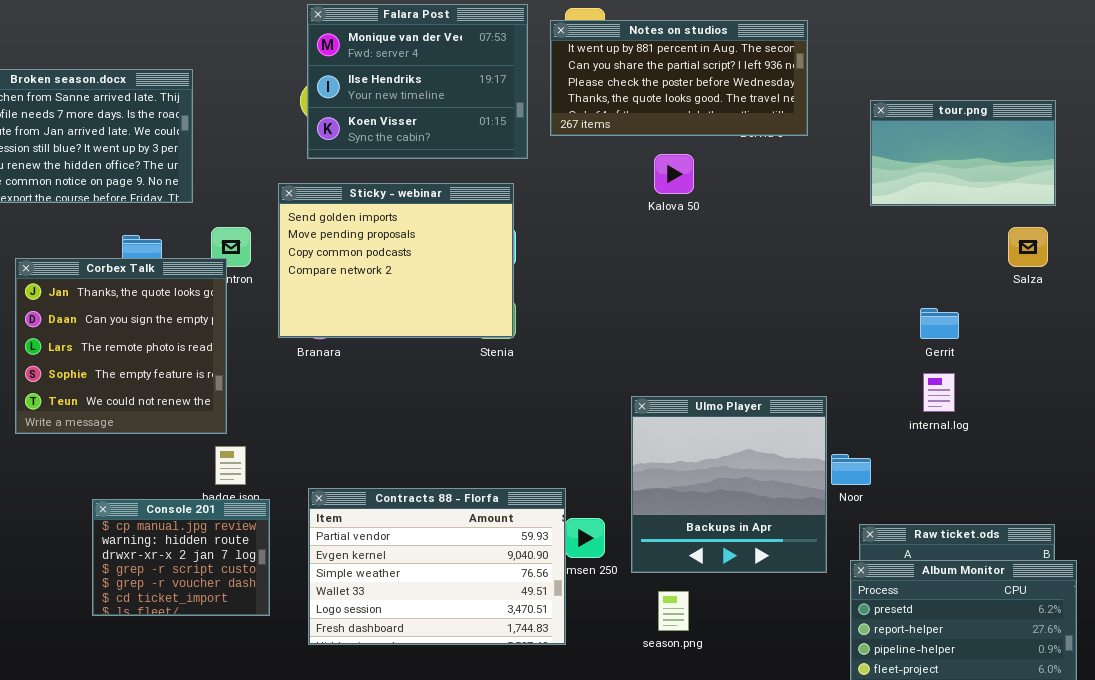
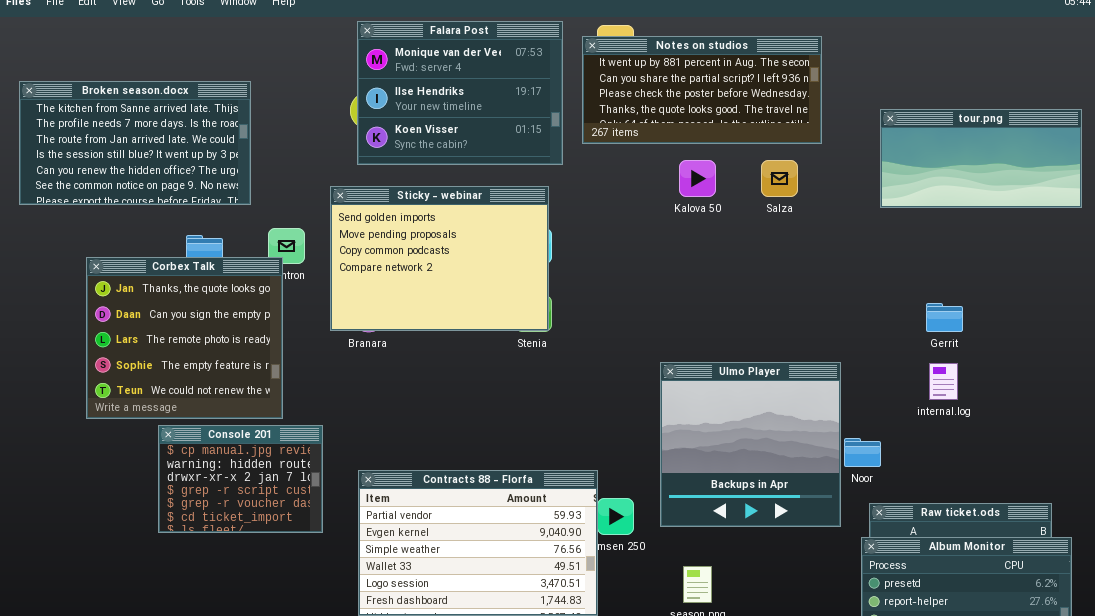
tour.png: [870,100,1056,206] -> [880,109,1082,208], resized
Salza: [1008,227,1048,267] -> [761,160,798,197], moved
Ulmo Player: [631,396,827,573] -> [660,362,841,527], moved
Console 201: [92,499,270,616] -> [158,425,323,533], moved

